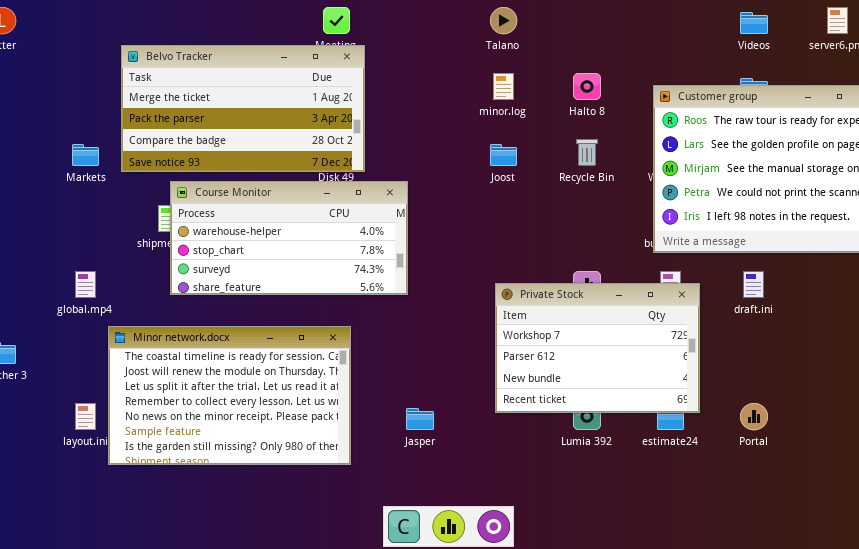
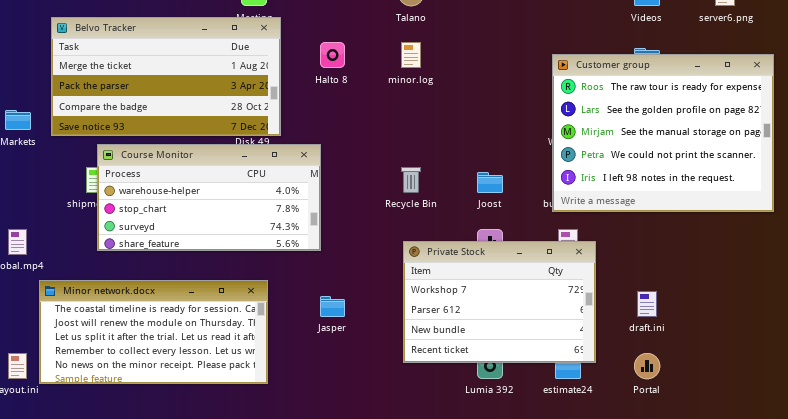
Halto 8: [573,73,601,100] -> [320,42,345,68], moved
Recycle Bin: [576,139,598,166] -> [401,167,421,193], moved
Joost: [490,144,517,166] -> [477,172,503,193], moved
draft.ini: [743,271,764,298] -> [637,291,657,317], moved
Minor network.docx: [108,326,351,465] -> [39,280,268,384], resized
Jasper: [406,408,434,430] -> [320,296,345,317], moved

